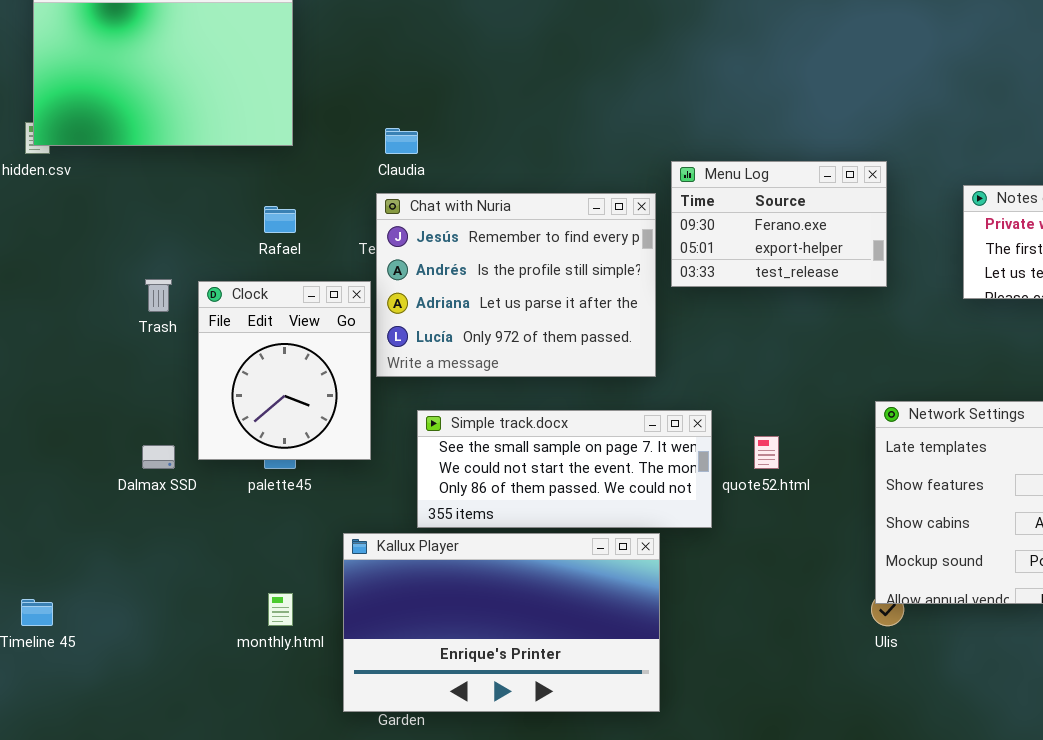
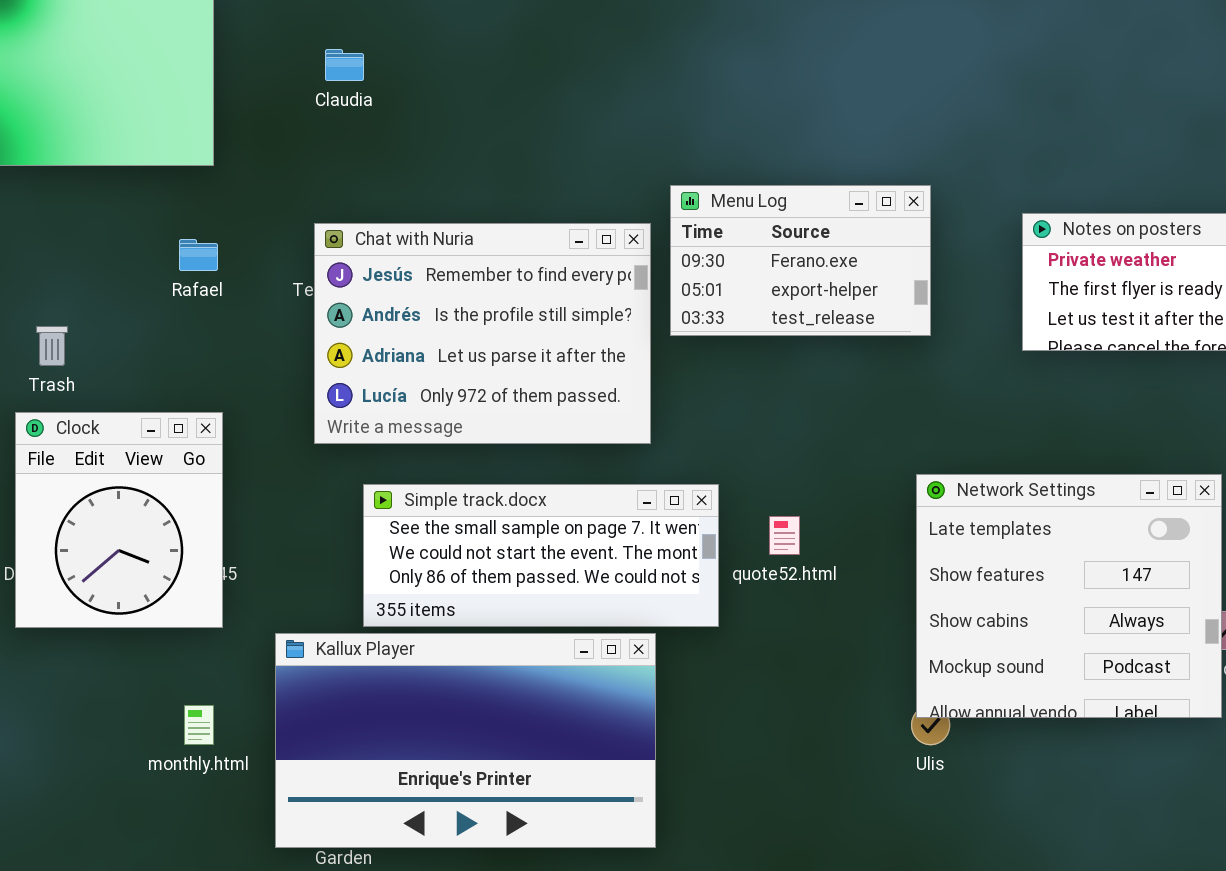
Claudia: [385,128,418,154] -> [325,49,364,81], moved
Clock: [198,281,371,460] -> [15,412,223,628], moved

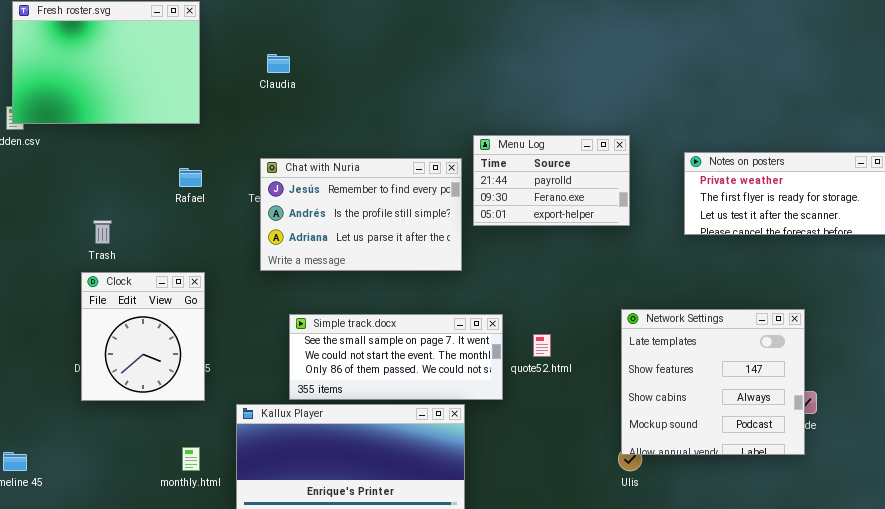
Menu Log: [670,185,931,336] -> [473,135,630,226], scrolled up 1 row
Chat with Nuria: [314,223,651,444] -> [260,158,462,271], resized

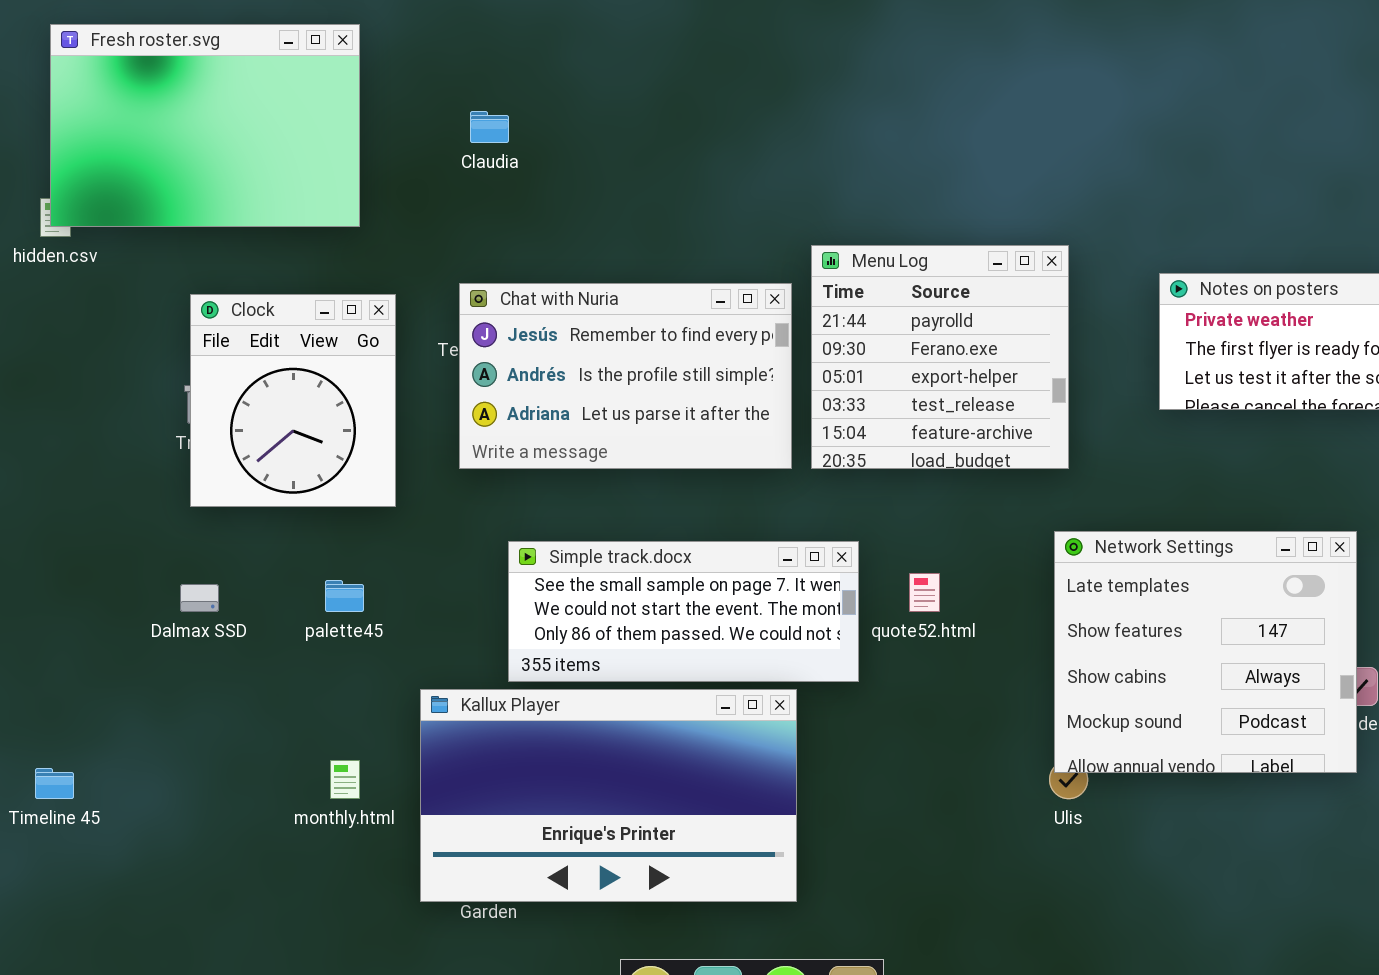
Menu Log: [473,135,630,226] -> [811,245,1069,469], resized
Clock: [81,272,205,401] -> [190,294,396,507], moved

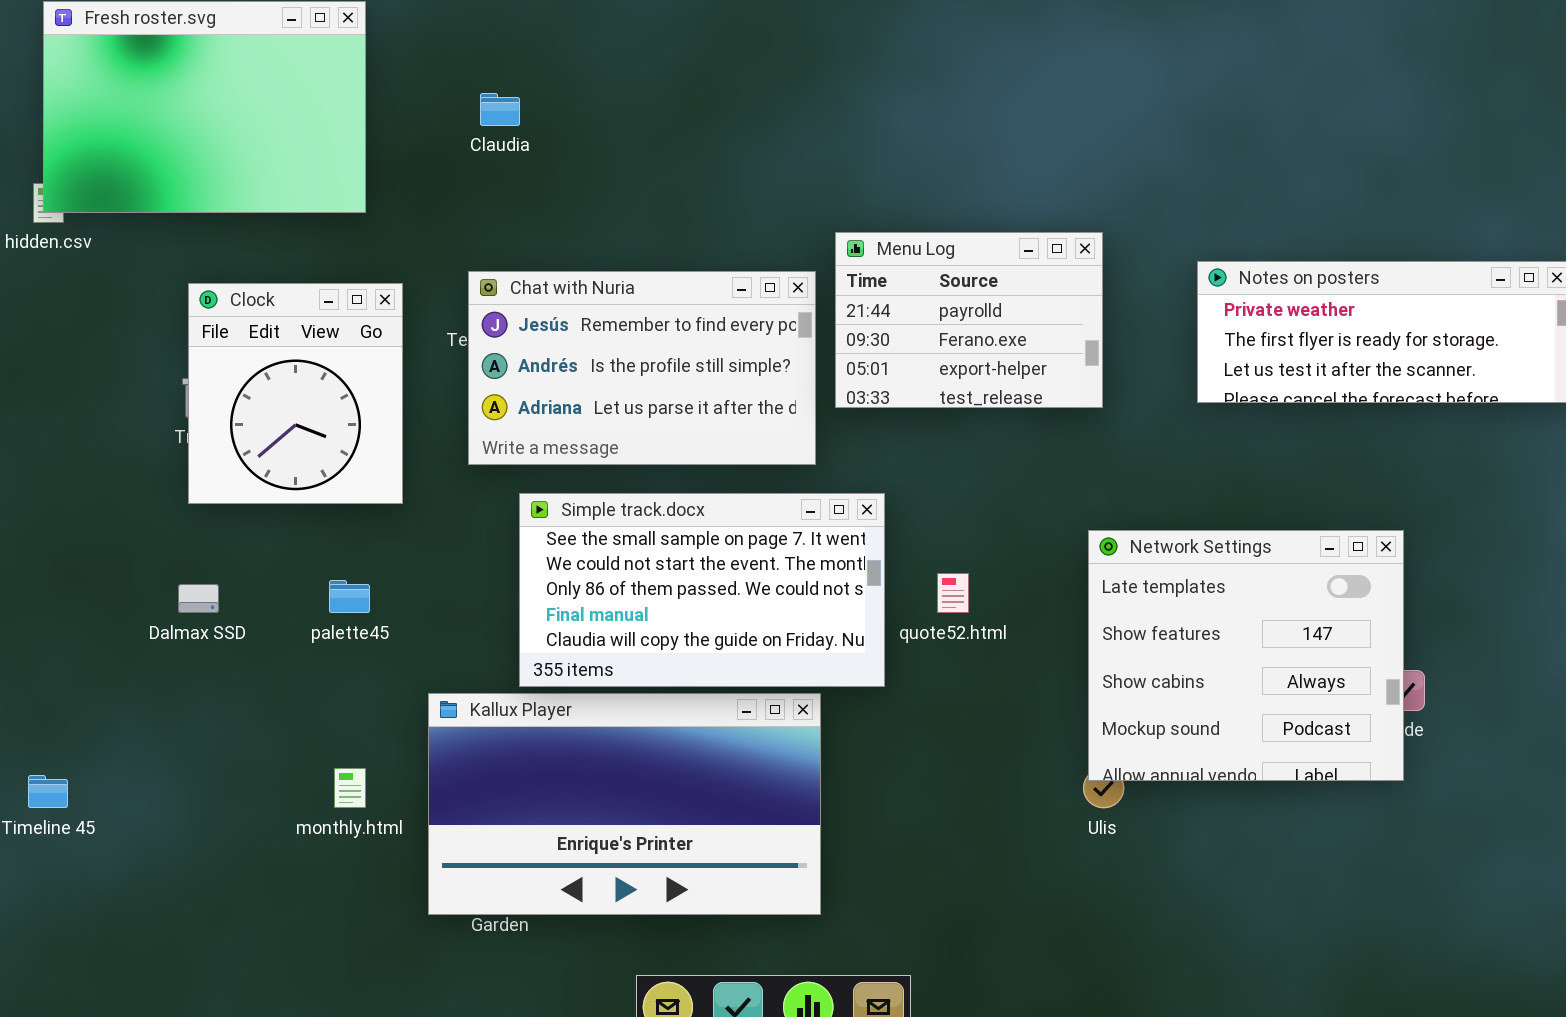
Menu Log: [811,245,1069,469] -> [835,232,1103,408], resized
Simple track.docx: [508,541,859,682] -> [519,493,885,687], resized

